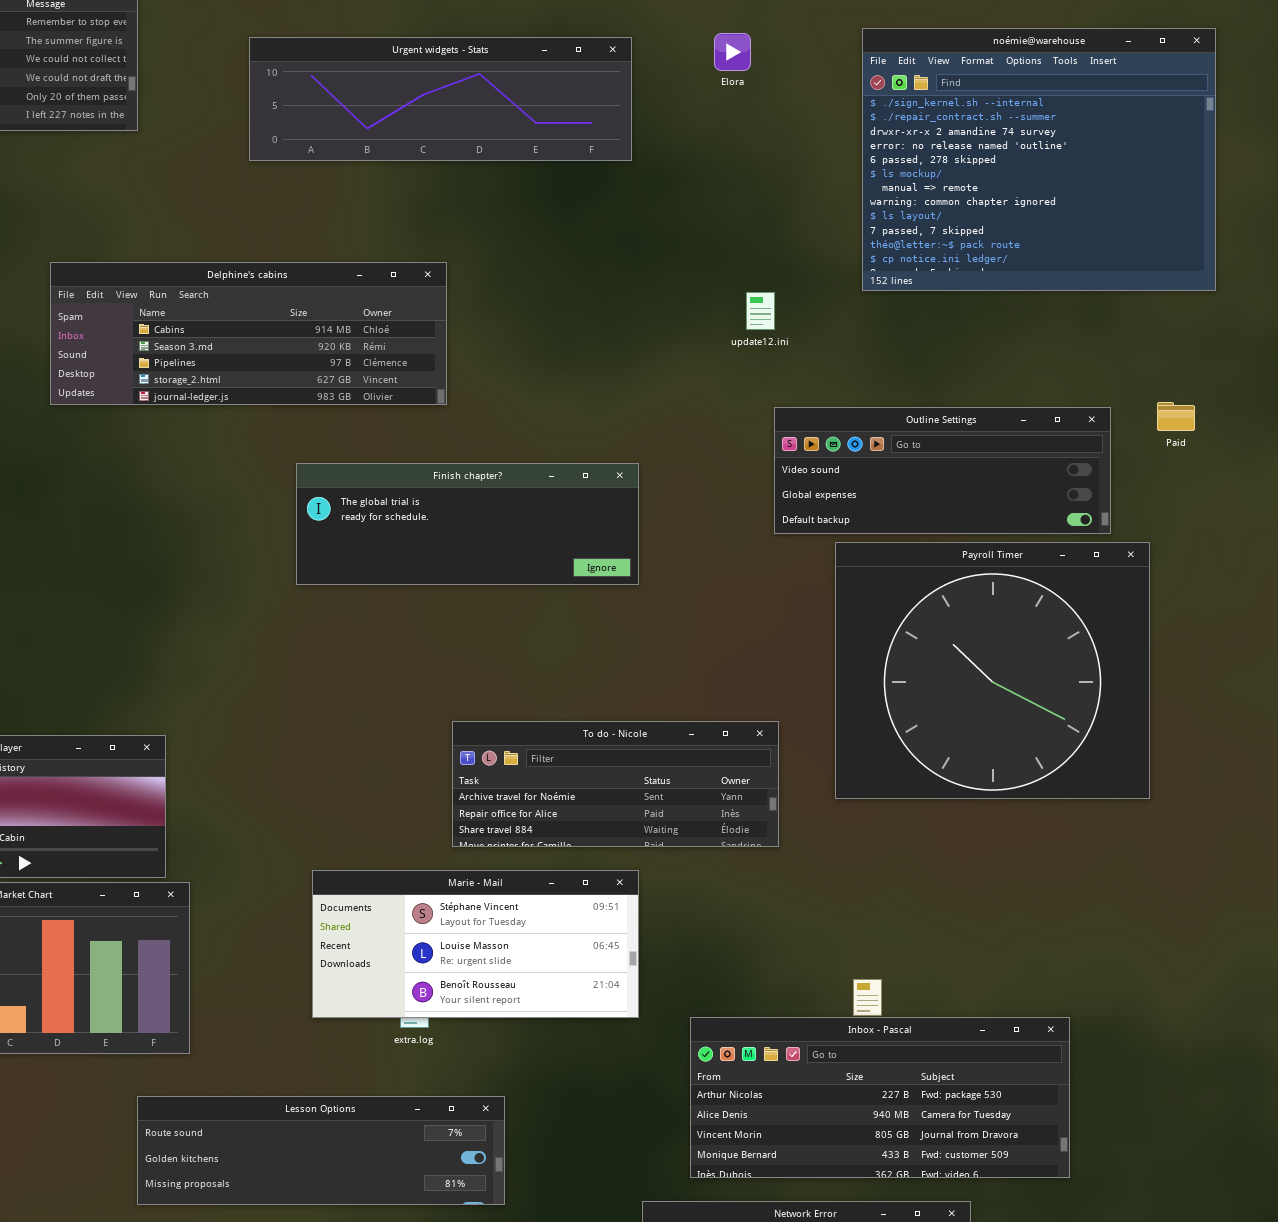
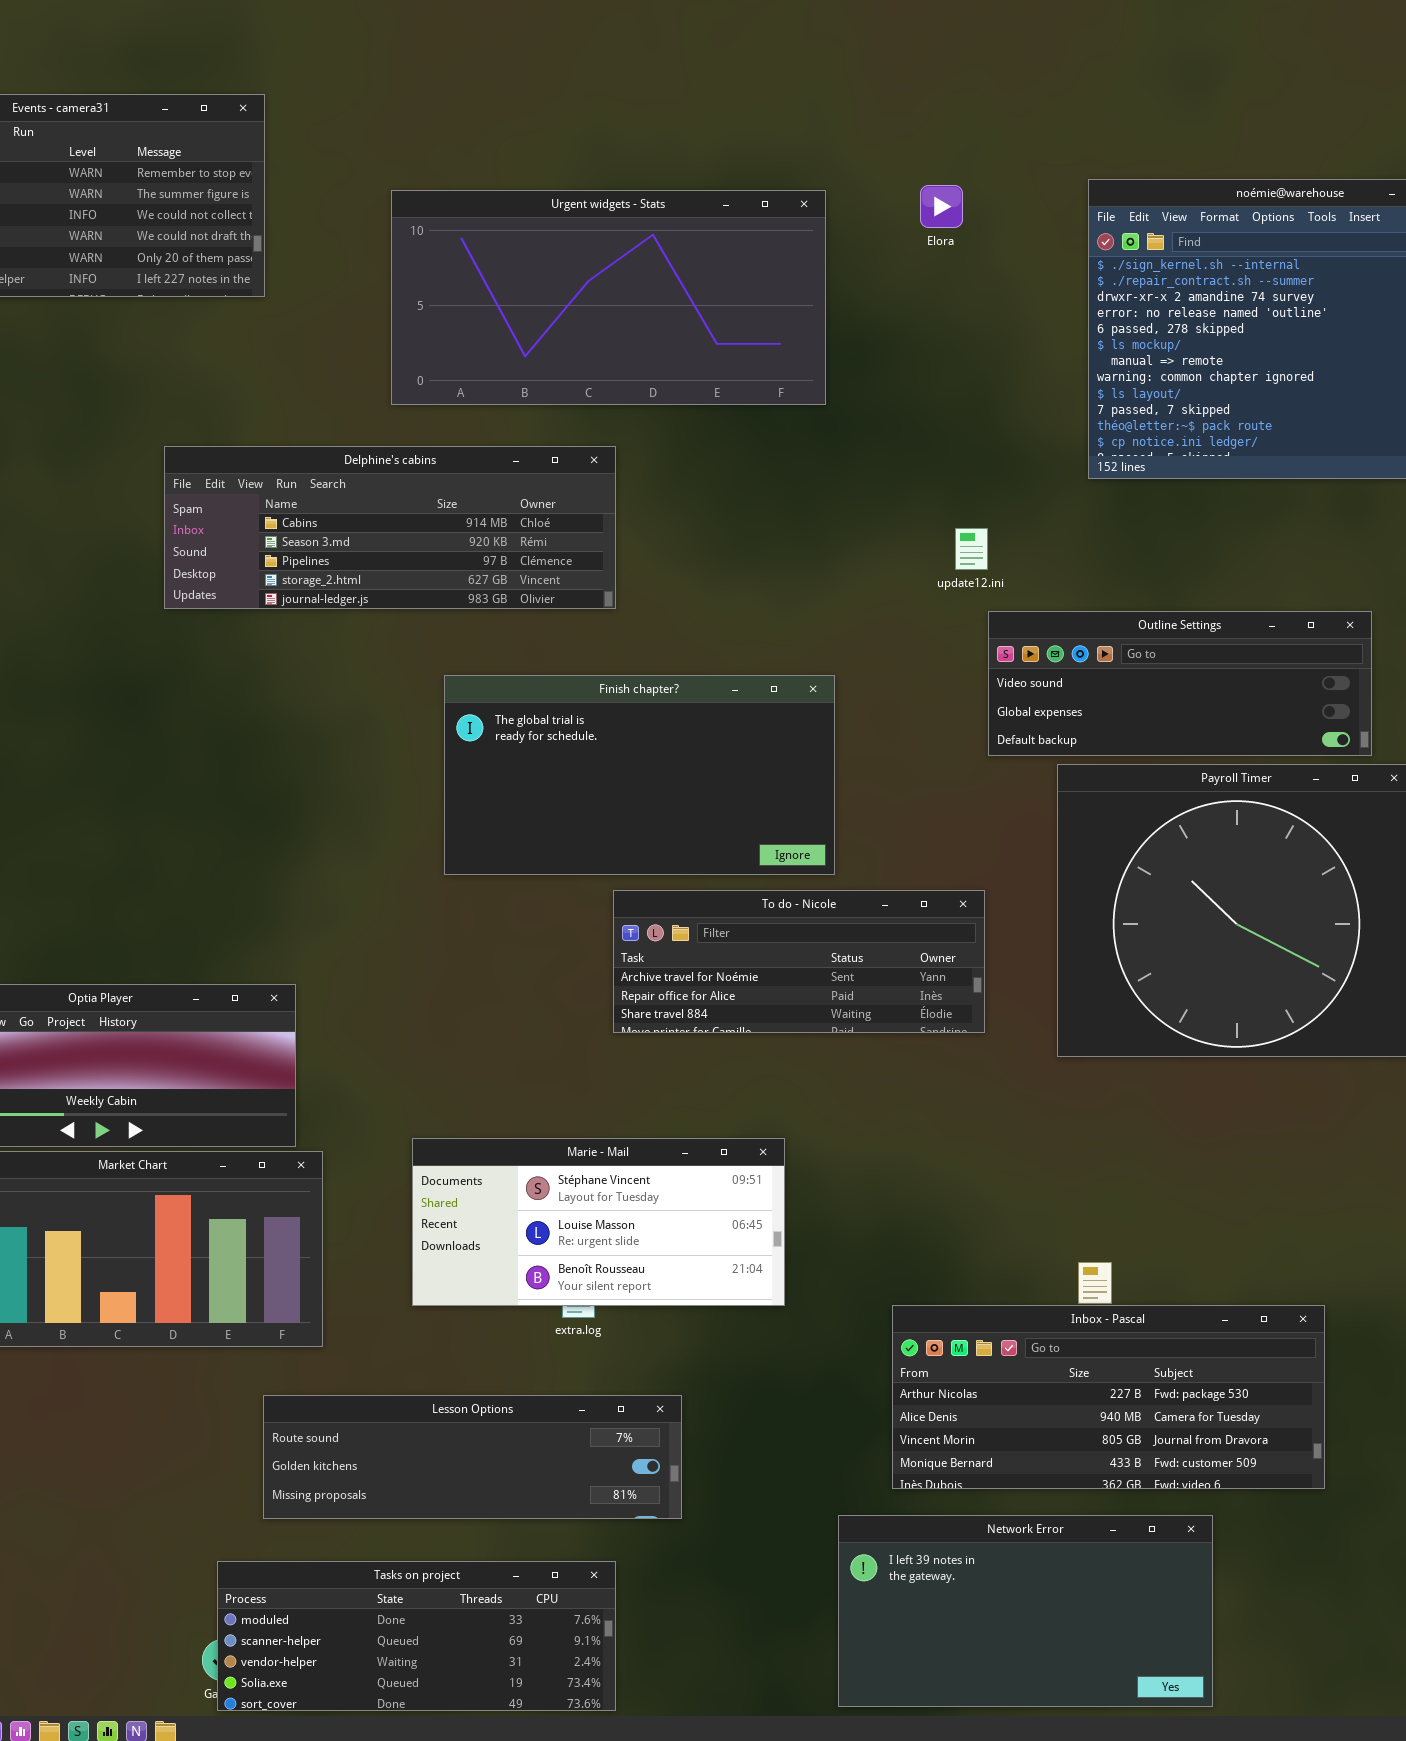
Urgent widgets - Stats: [249,37,632,161] -> [391,190,826,405], resized
update12.ini: [746,292,775,330] -> [955,528,988,570], moved
Finish chapter?: [296,463,639,585] -> [444,675,835,875], resized
To do - Nicole: [452,721,779,847] -> [613,890,985,1033], moved
Marie - Mail: [312,870,639,1018] -> [412,1138,785,1306], moved

